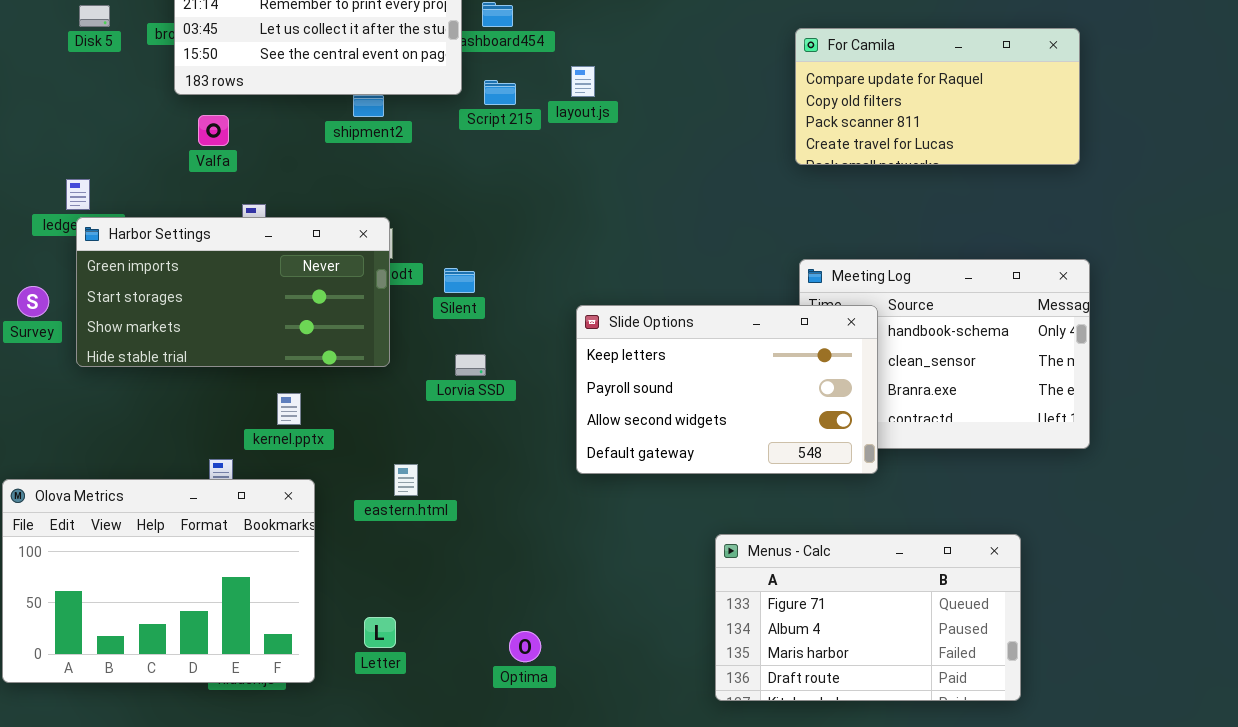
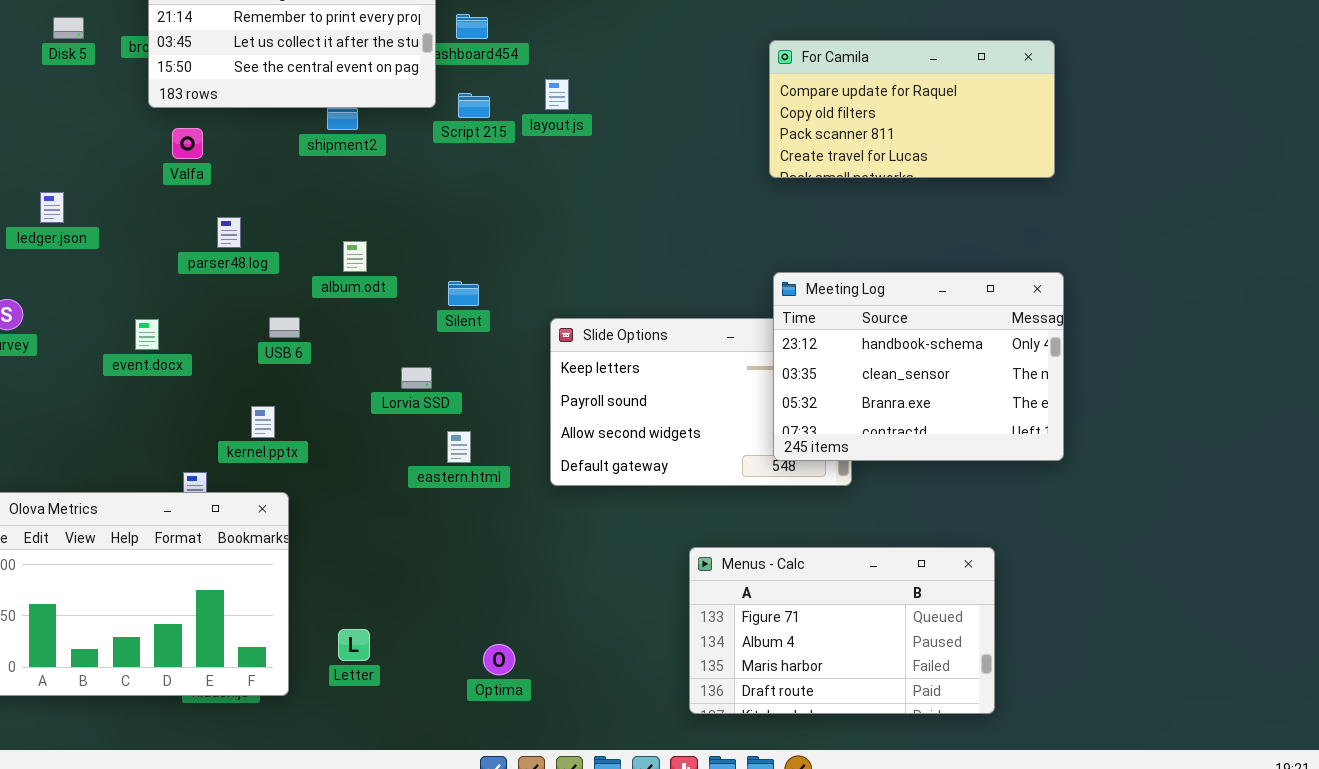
Harbor Settings: [76,217,390,367] -> none, closed
Meeting Log: [799,259,1090,449] -> [773,272,1064,461], raised
Silent: [444,268,475,293] -> [448,281,479,306], moved
Lorvia SSD: [455,354,486,376] -> [401,367,432,389], moved
eastern.html: [394,464,418,496] -> [447,431,471,463], moved

